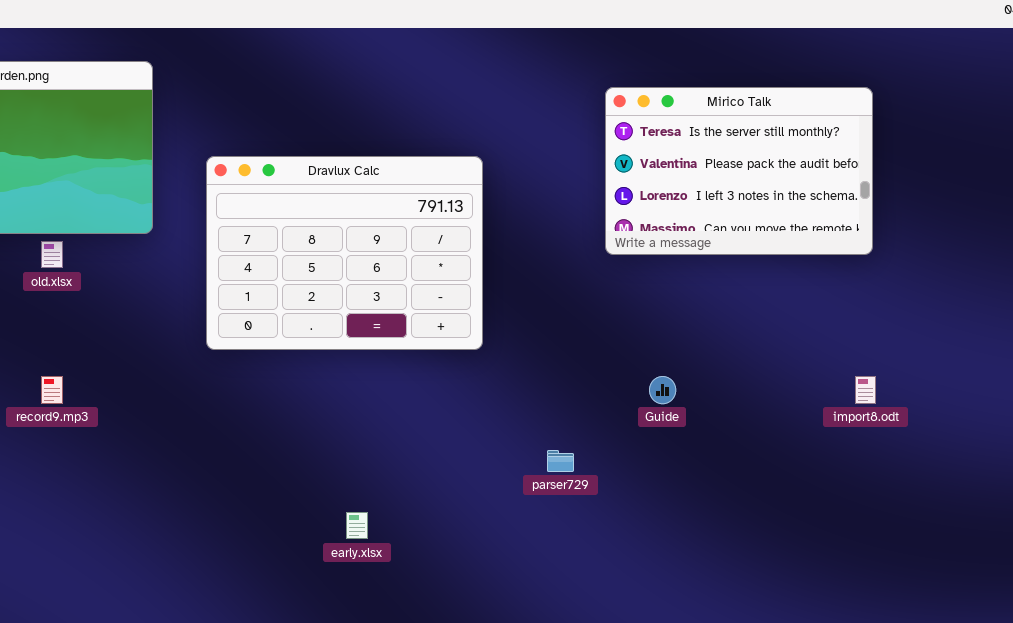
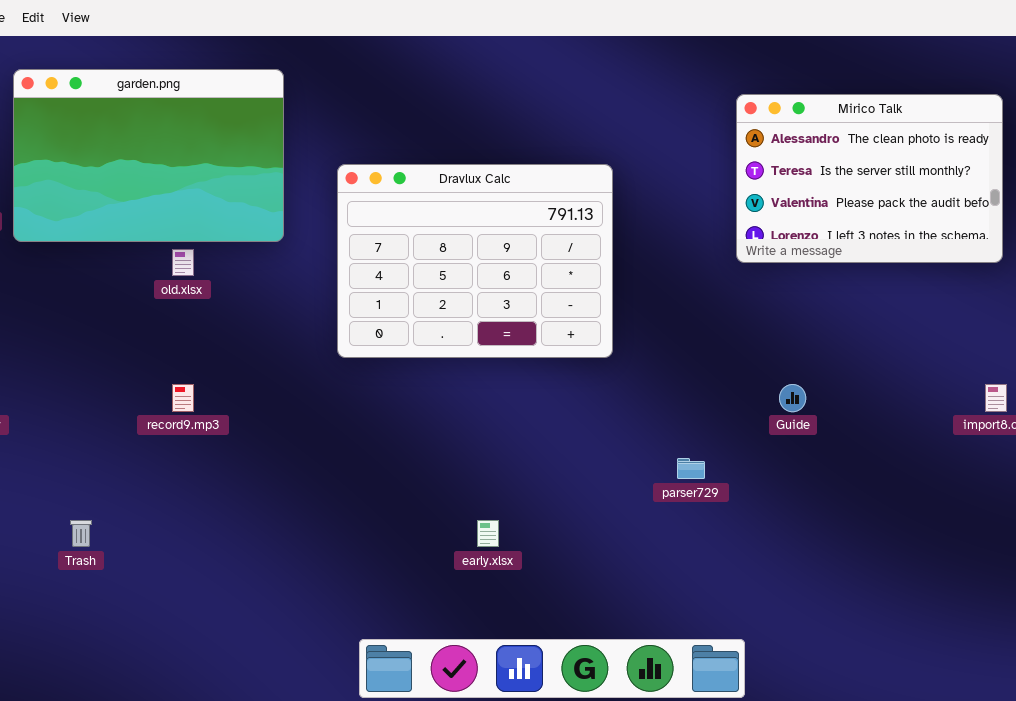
Mirico Talk: [605,87,873,255] -> [736,94,1003,263], scrolled up 1 row

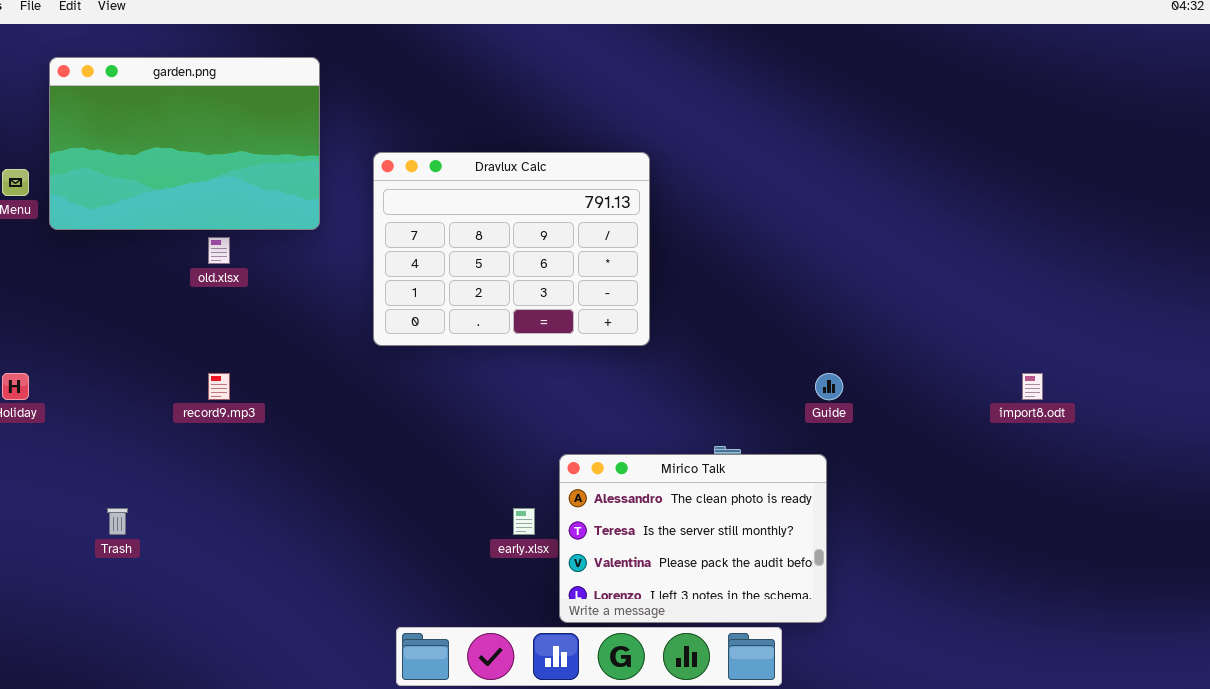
Mirico Talk: [736,94,1003,263] -> [559,454,827,623], moved

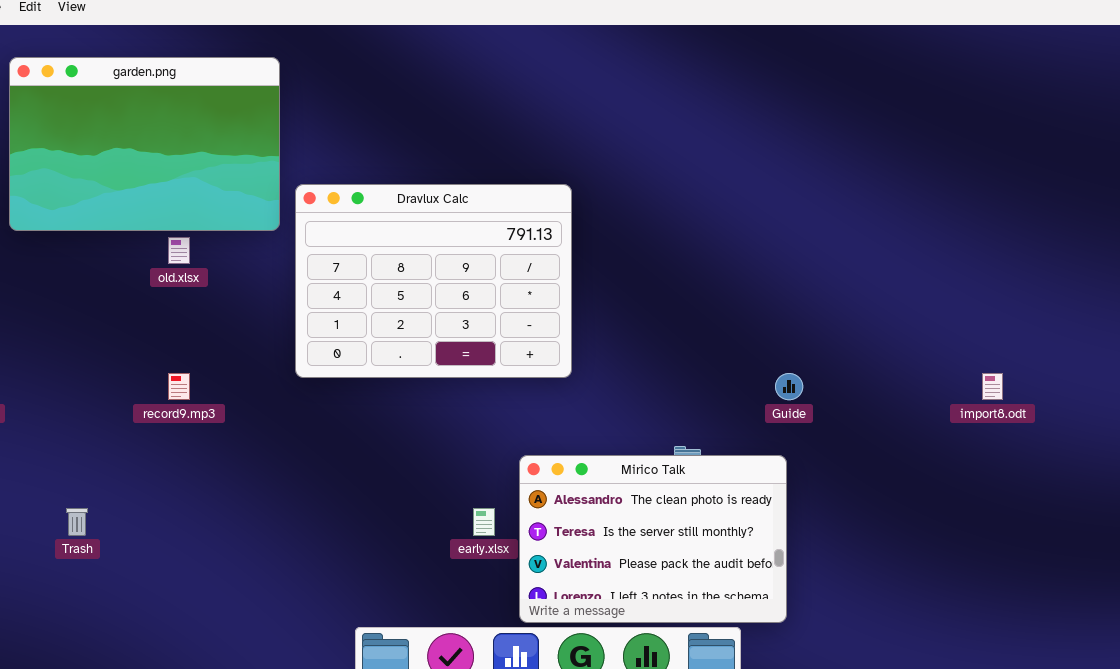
Dravlux Calc: [373,152,650,346] -> [295,184,572,378], moved

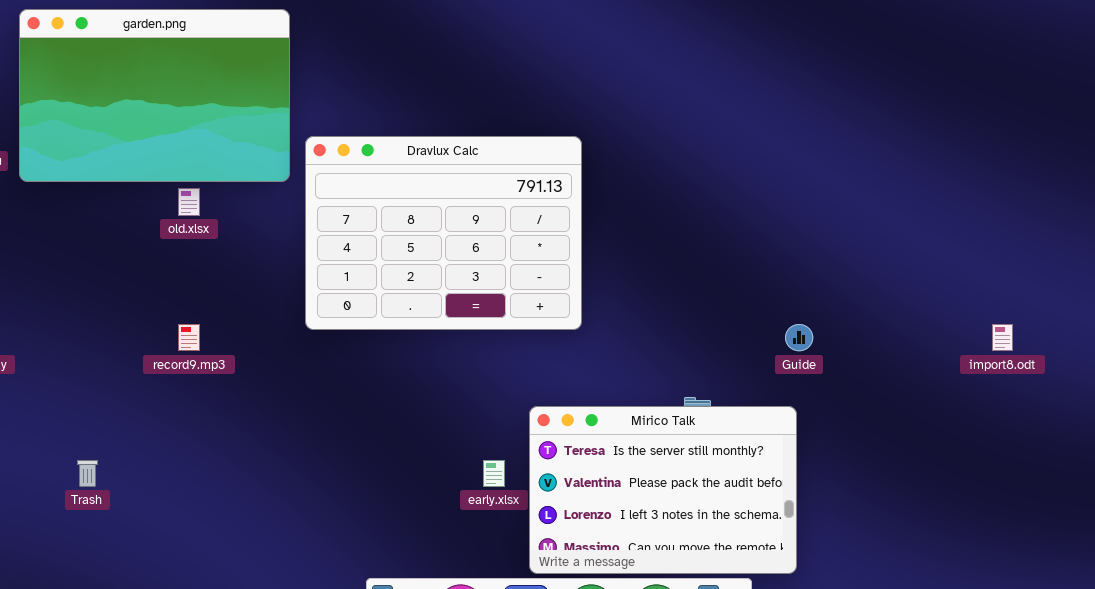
Mirico Talk: [519,455,787,623] -> [529,406,797,574], scrolled down 1 row

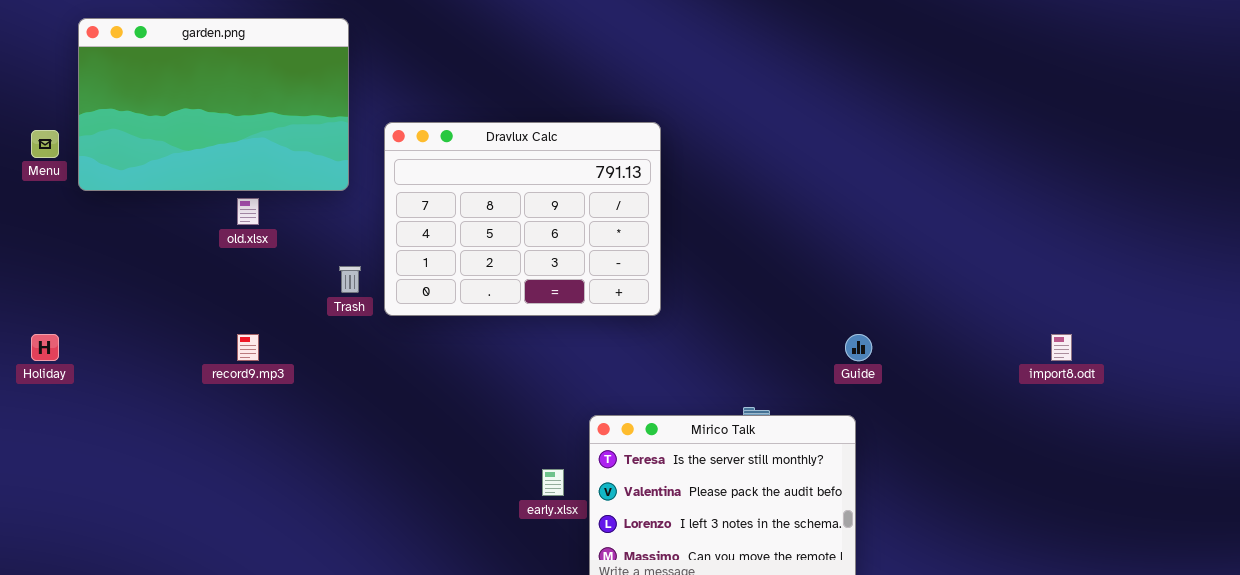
Dravlux Calc: [305,136,582,330] -> [384,122,661,316], moved
Trash: [77,460,98,487] -> [339,266,361,293], moved

